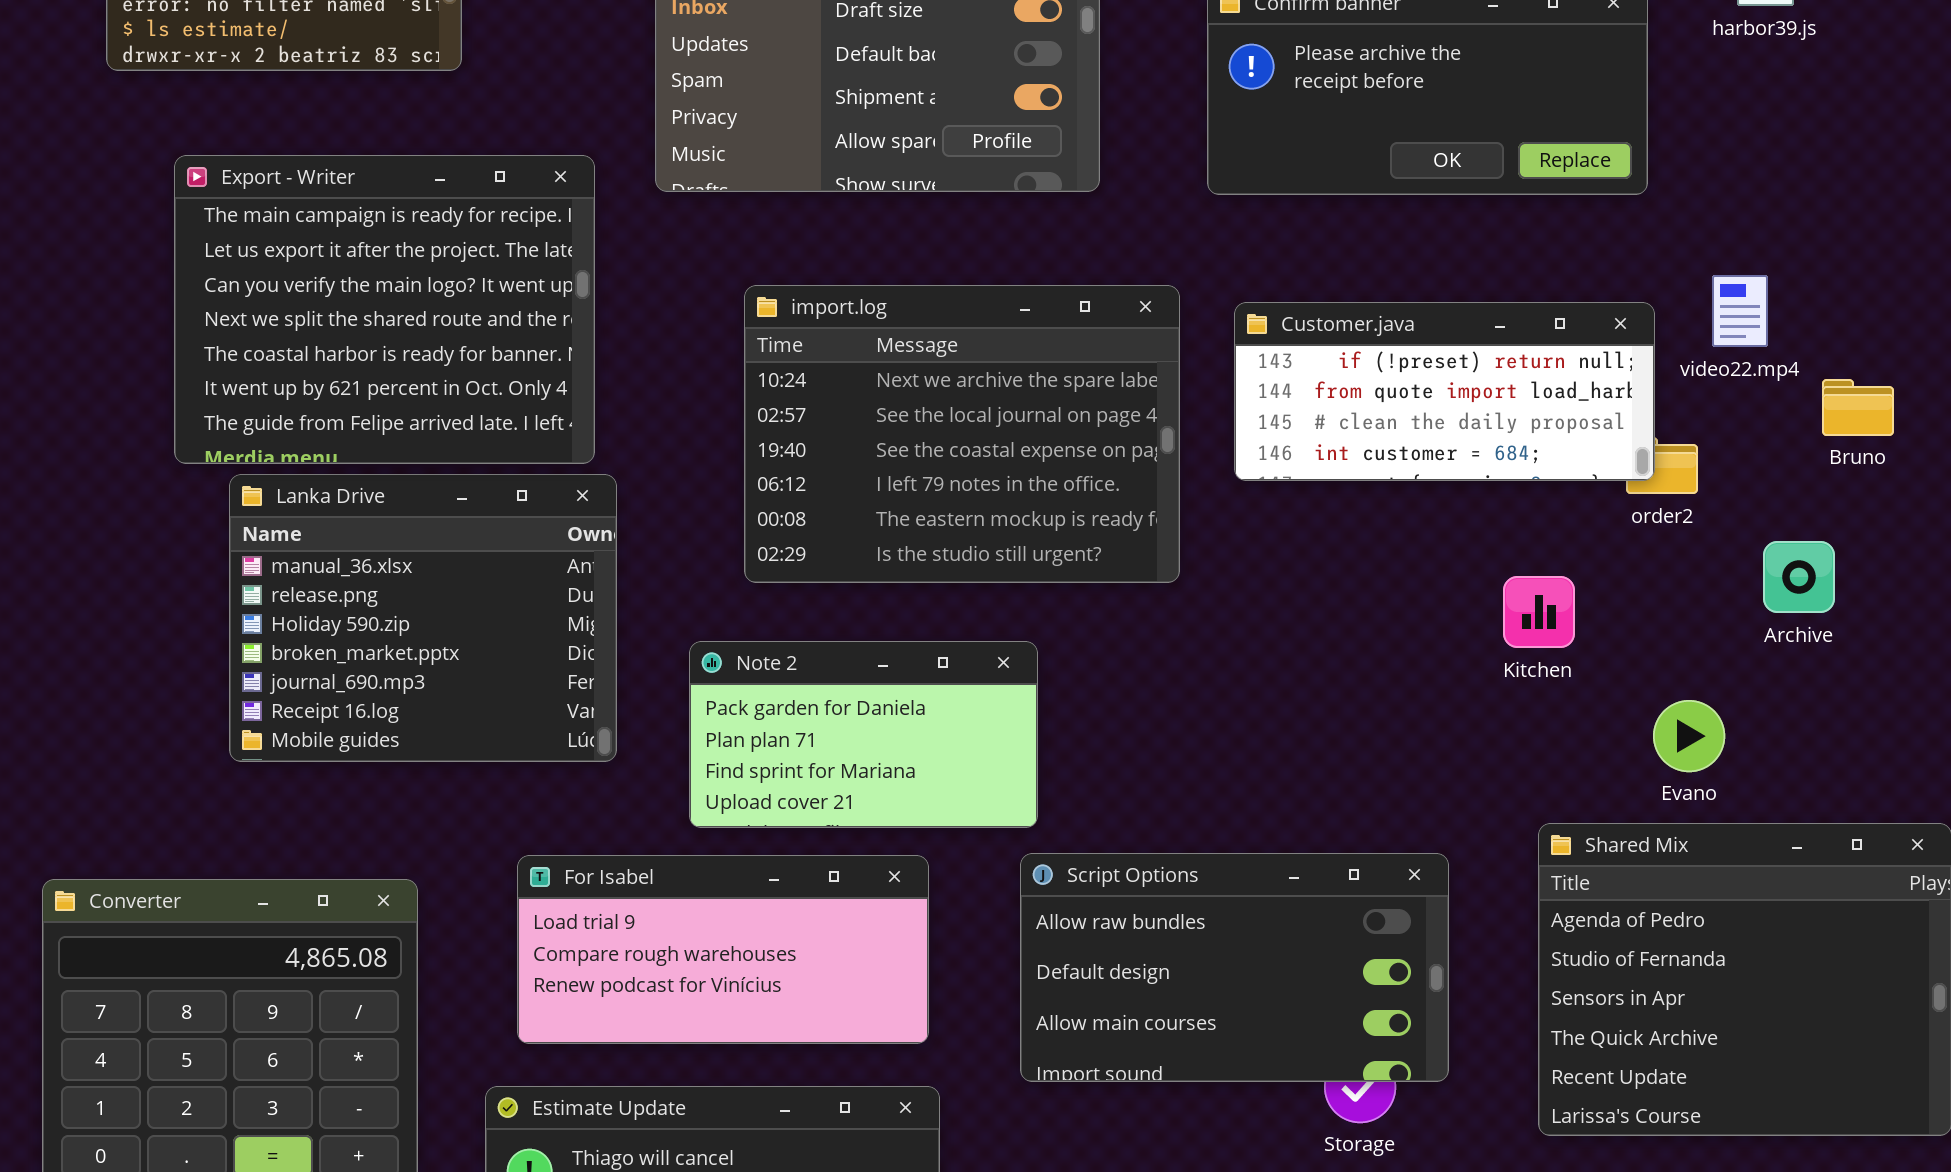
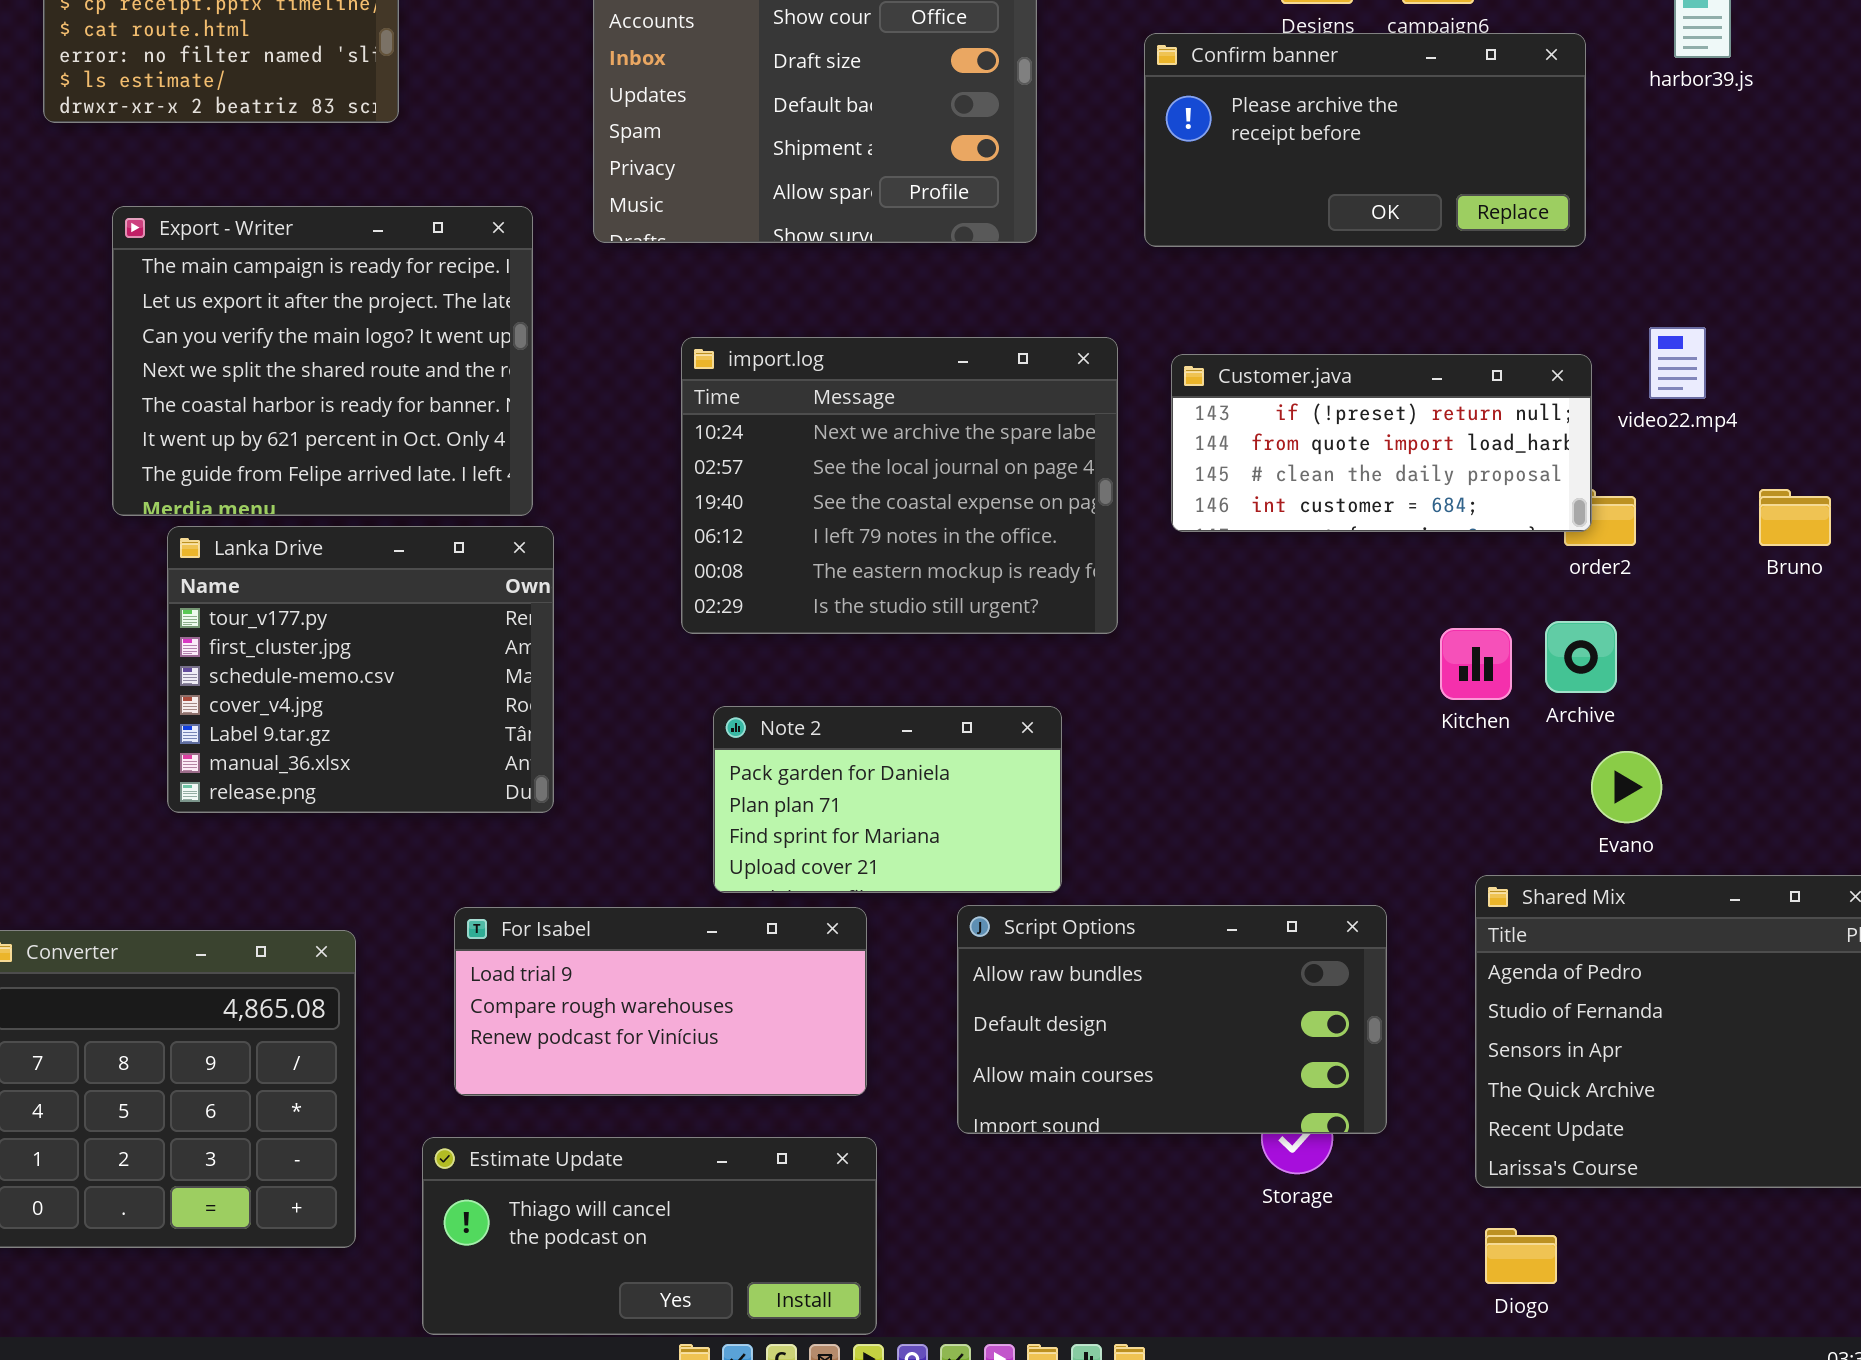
Bruno: [1822,379,1894,436] -> [1759,489,1831,546], moved
Lanka Drive: [229,474,617,762] -> [167,526,554,813], scrolled up 5 rows
Archive: [1763,541,1835,613] -> [1545,621,1617,693], moved
Note 2: [689,641,1038,828] -> [713,706,1062,893], moved

